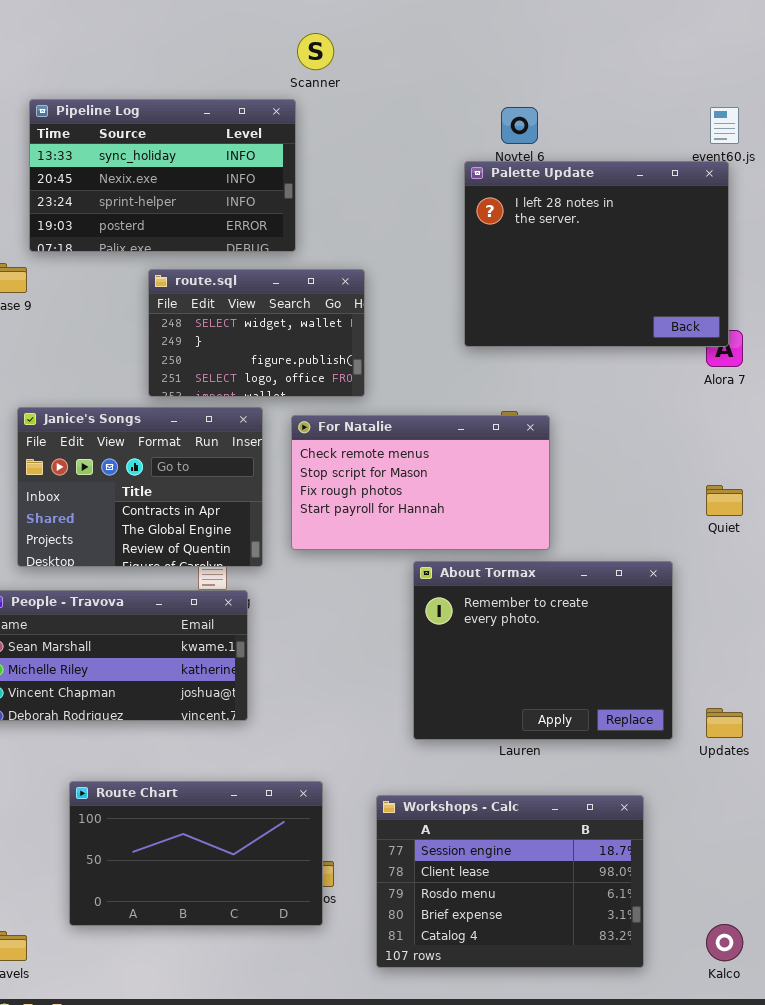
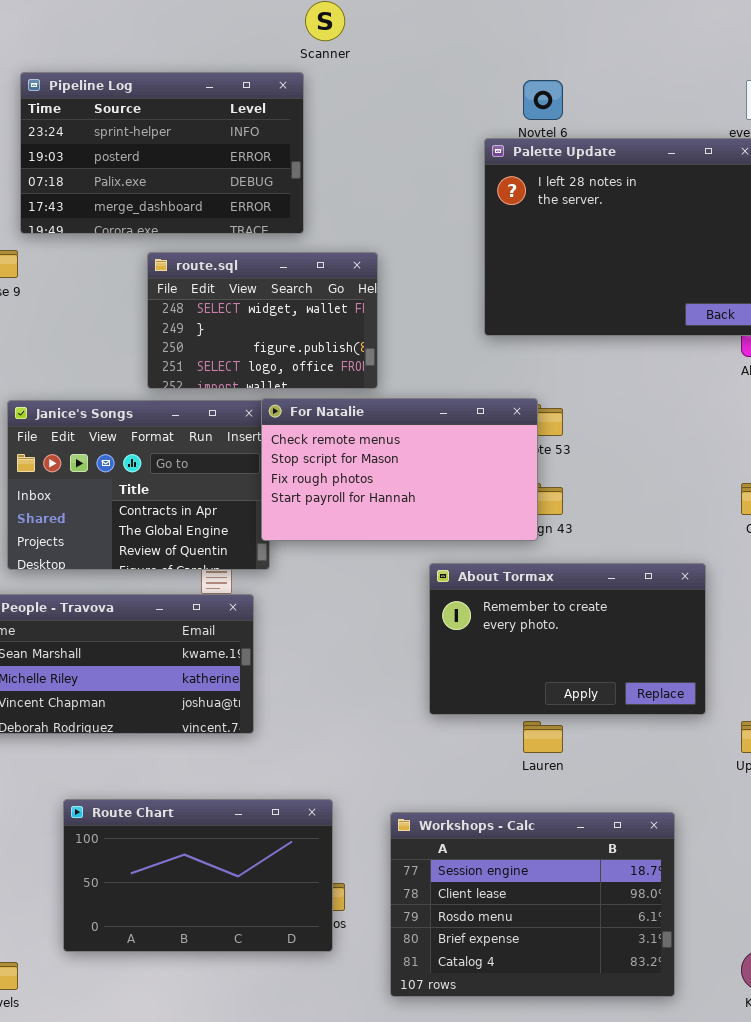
Pipeline Log: [29,99,296,252] -> [20,72,304,234], scrolled down 2 rows
For Natalie: [291,415,550,550] -> [261,398,538,541], moved
About Tormax: [413,561,673,740] -> [429,563,706,715], resized

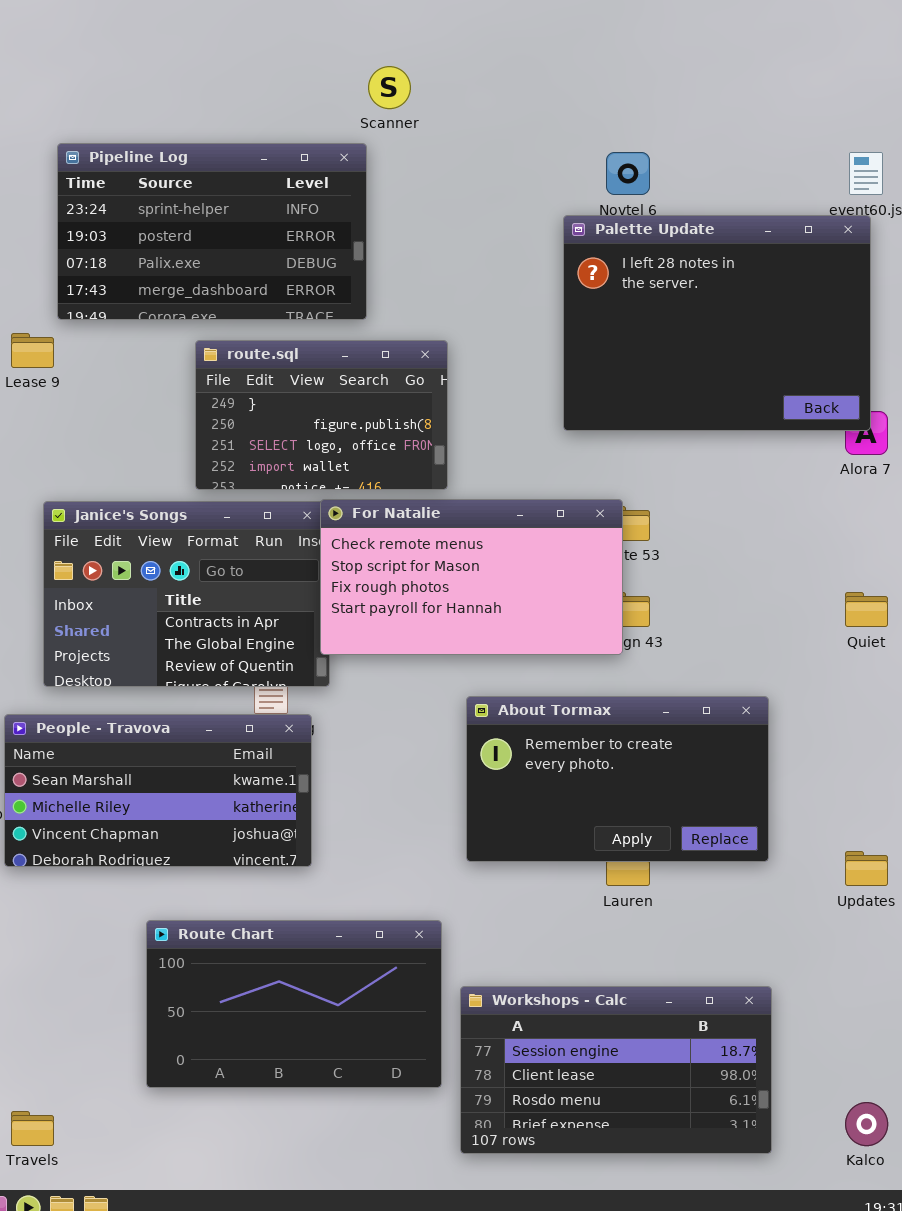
route.sql: [147,252,378,389] -> [195,340,448,490], scrolled down 1 row
About Tormax: [429,563,706,715] -> [466,696,769,862], moved
Route Chart: [63,799,333,952] -> [146,920,442,1088], moved
Workshops - Calc: [390,812,675,997] -> [460,986,772,1154], resized

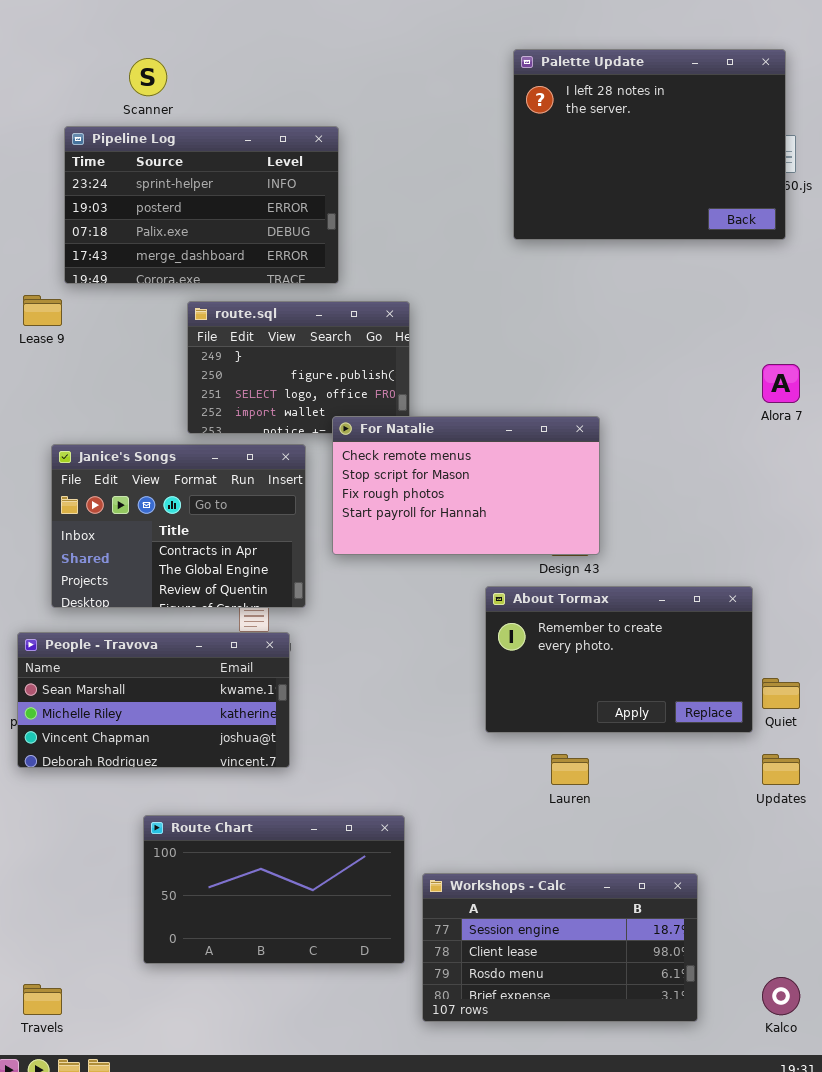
Scanner: [368,66,411,109] -> [129,58,167,96], moved
Palette Update: [563,215,871,431] -> [513,49,786,240], moved
For Natalie: [320,499,623,655] -> [332,416,600,555], moved
Quiet: [845,592,888,627] -> [762,678,800,709], moved
About Tormax: [466,696,769,862] -> [485,586,753,733], moved

